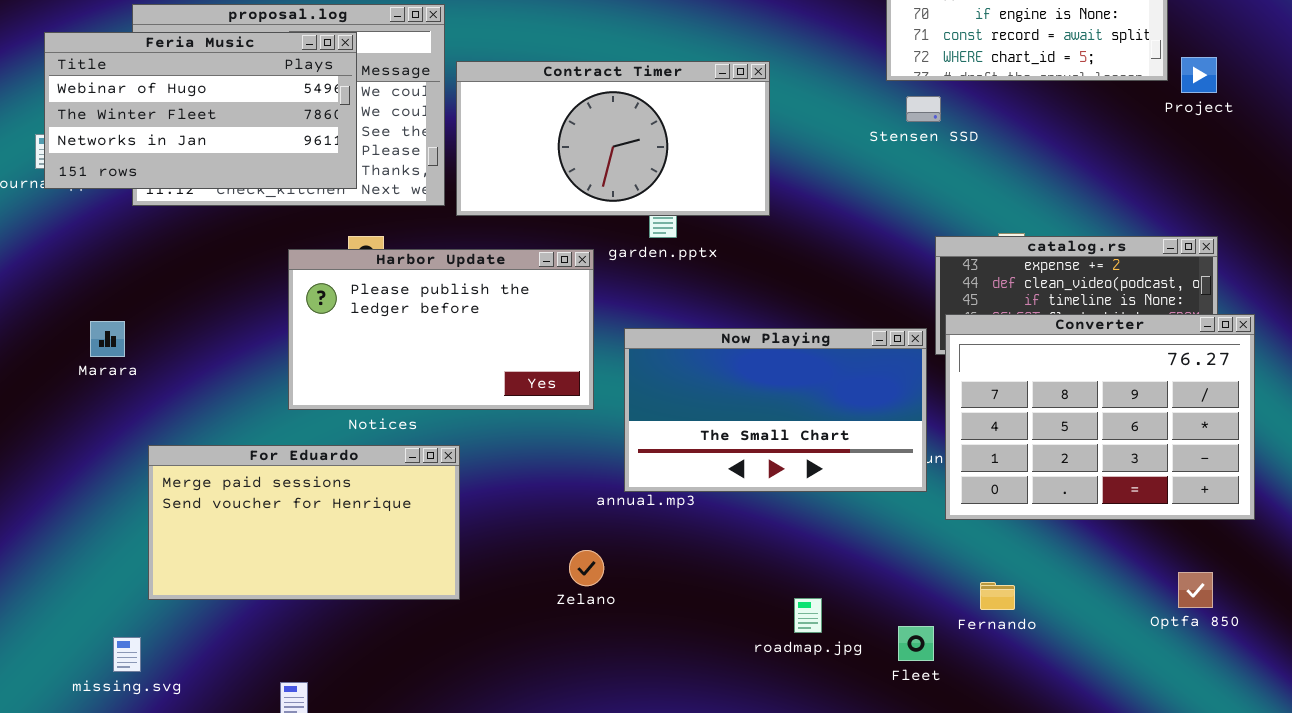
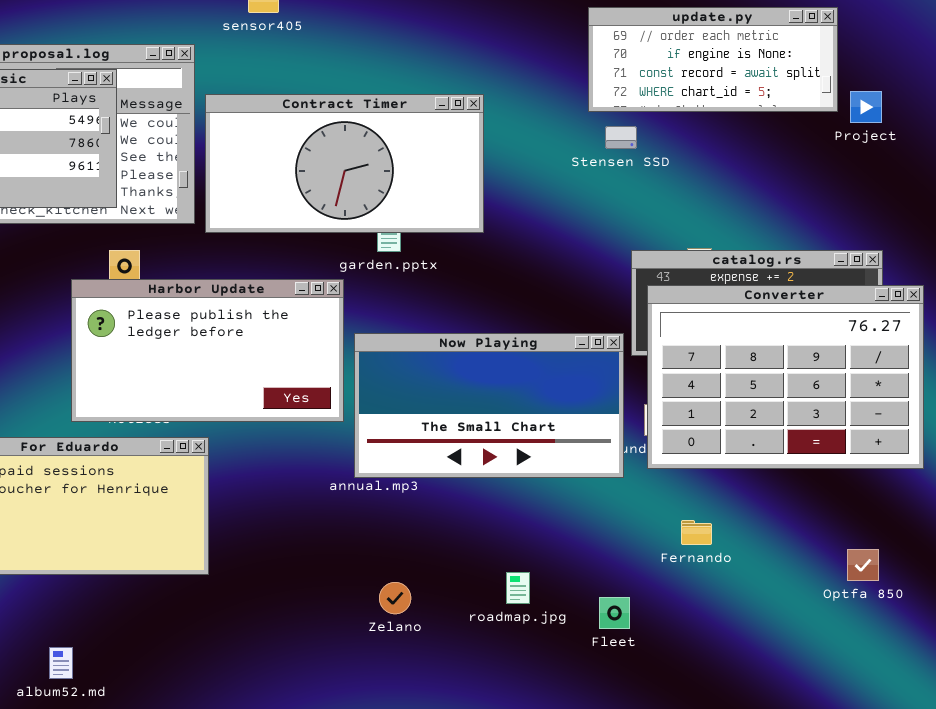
Harbor Update: [288,249,594,410] -> [71,279,344,422], moved
Converter: [945,314,1255,520] -> [647,285,924,469], moved
Zelano: [569,550,604,586] -> [379,582,411,614], moved
Fernando: [980,582,1015,610] -> [681,520,712,545], moved

